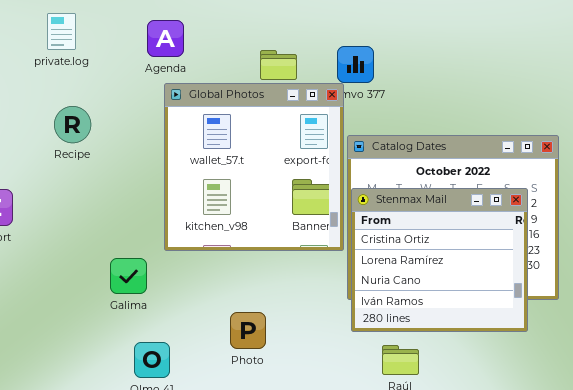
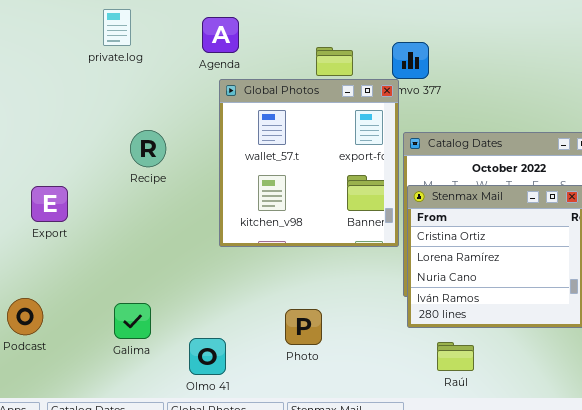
Recipe: [54,106,91,143] -> [130,130,166,167], moved
Galima: [110,258,147,294] -> [114,303,151,339], moved

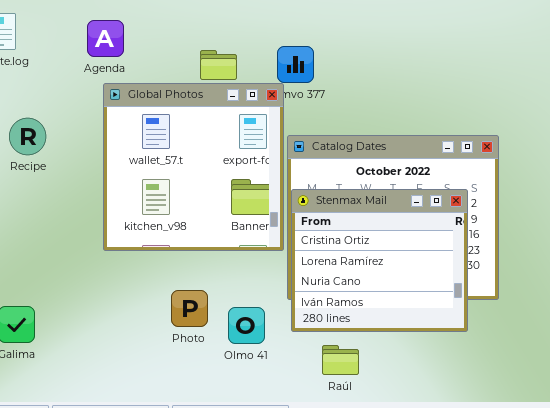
Recipe: [130,130,166,167] -> [9,118,46,155], moved
Photo: [285,309,322,345] -> [171,290,208,327], moved
Olmo 41: [189,338,226,375] -> [228,307,265,344], moved

